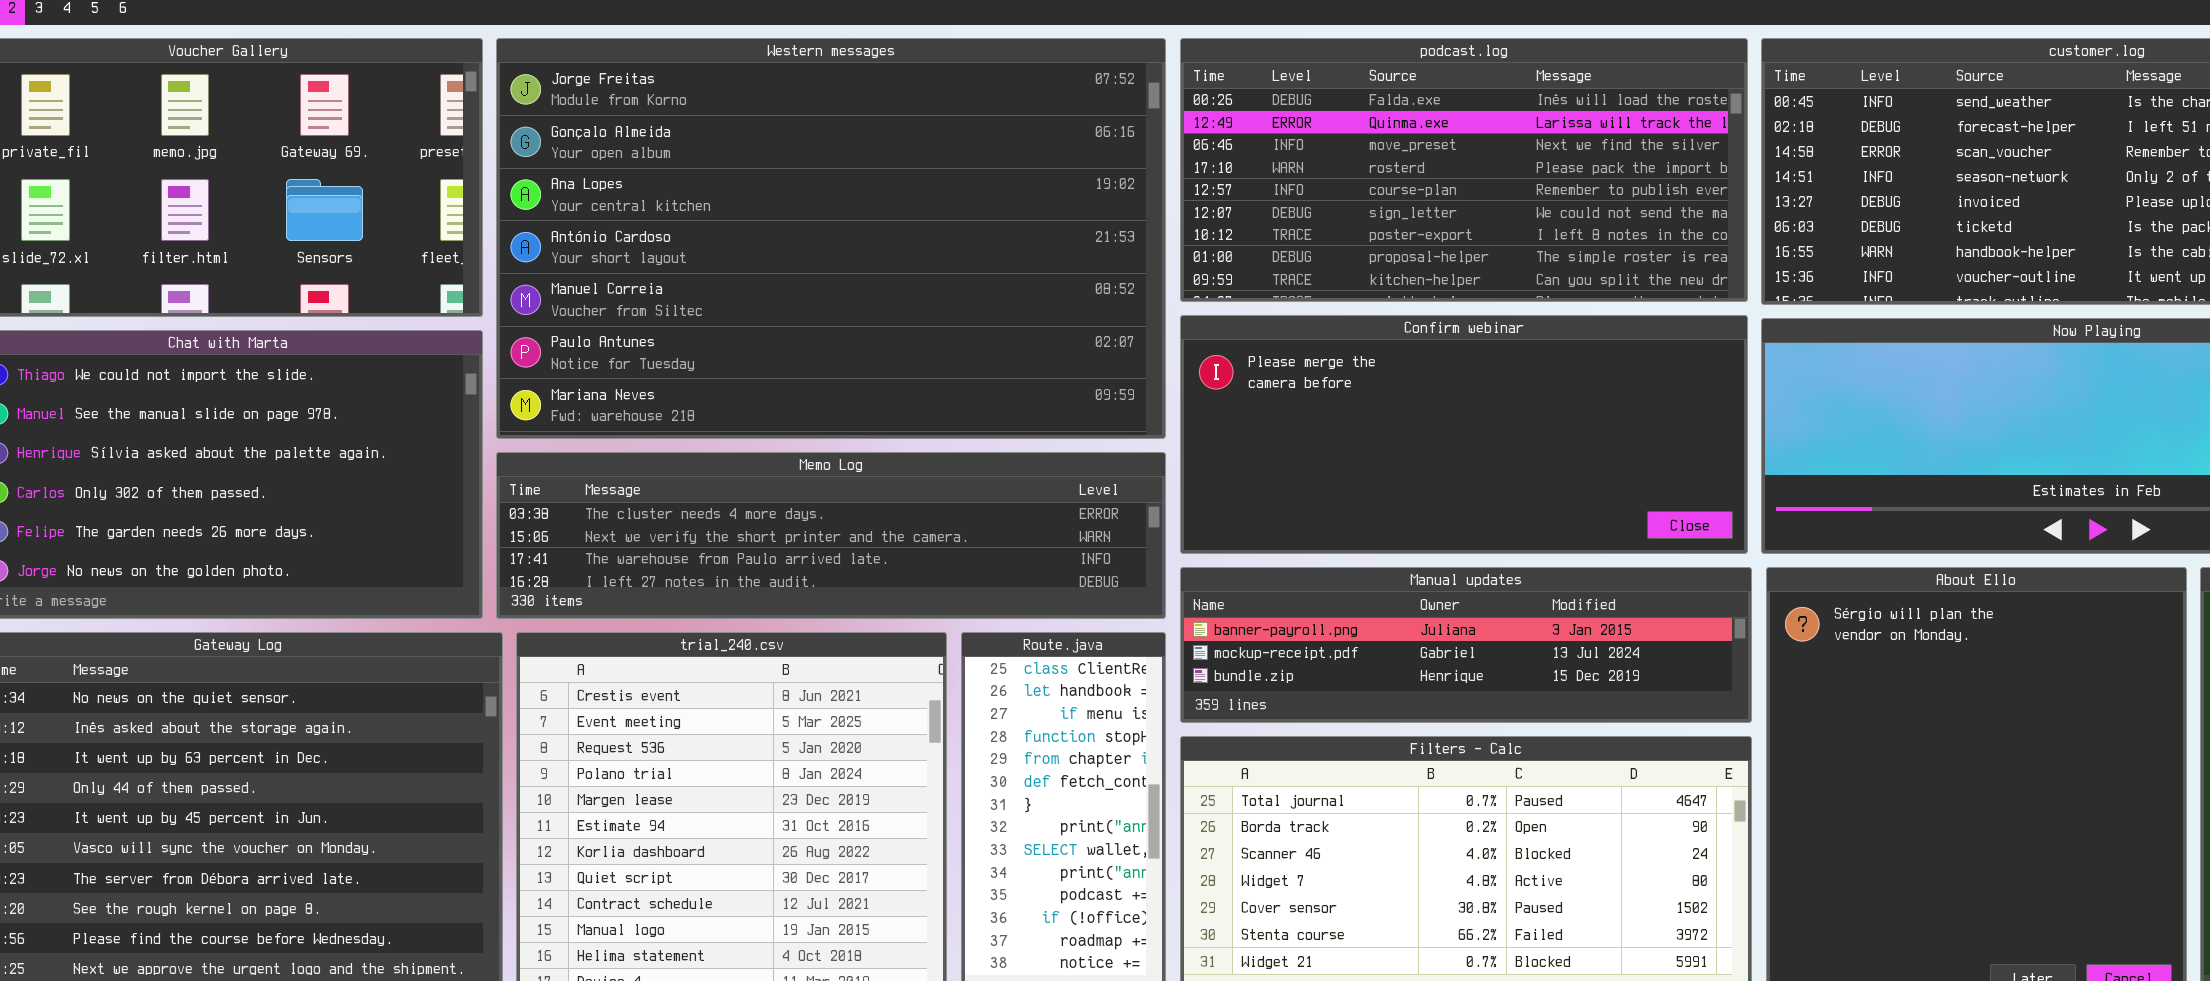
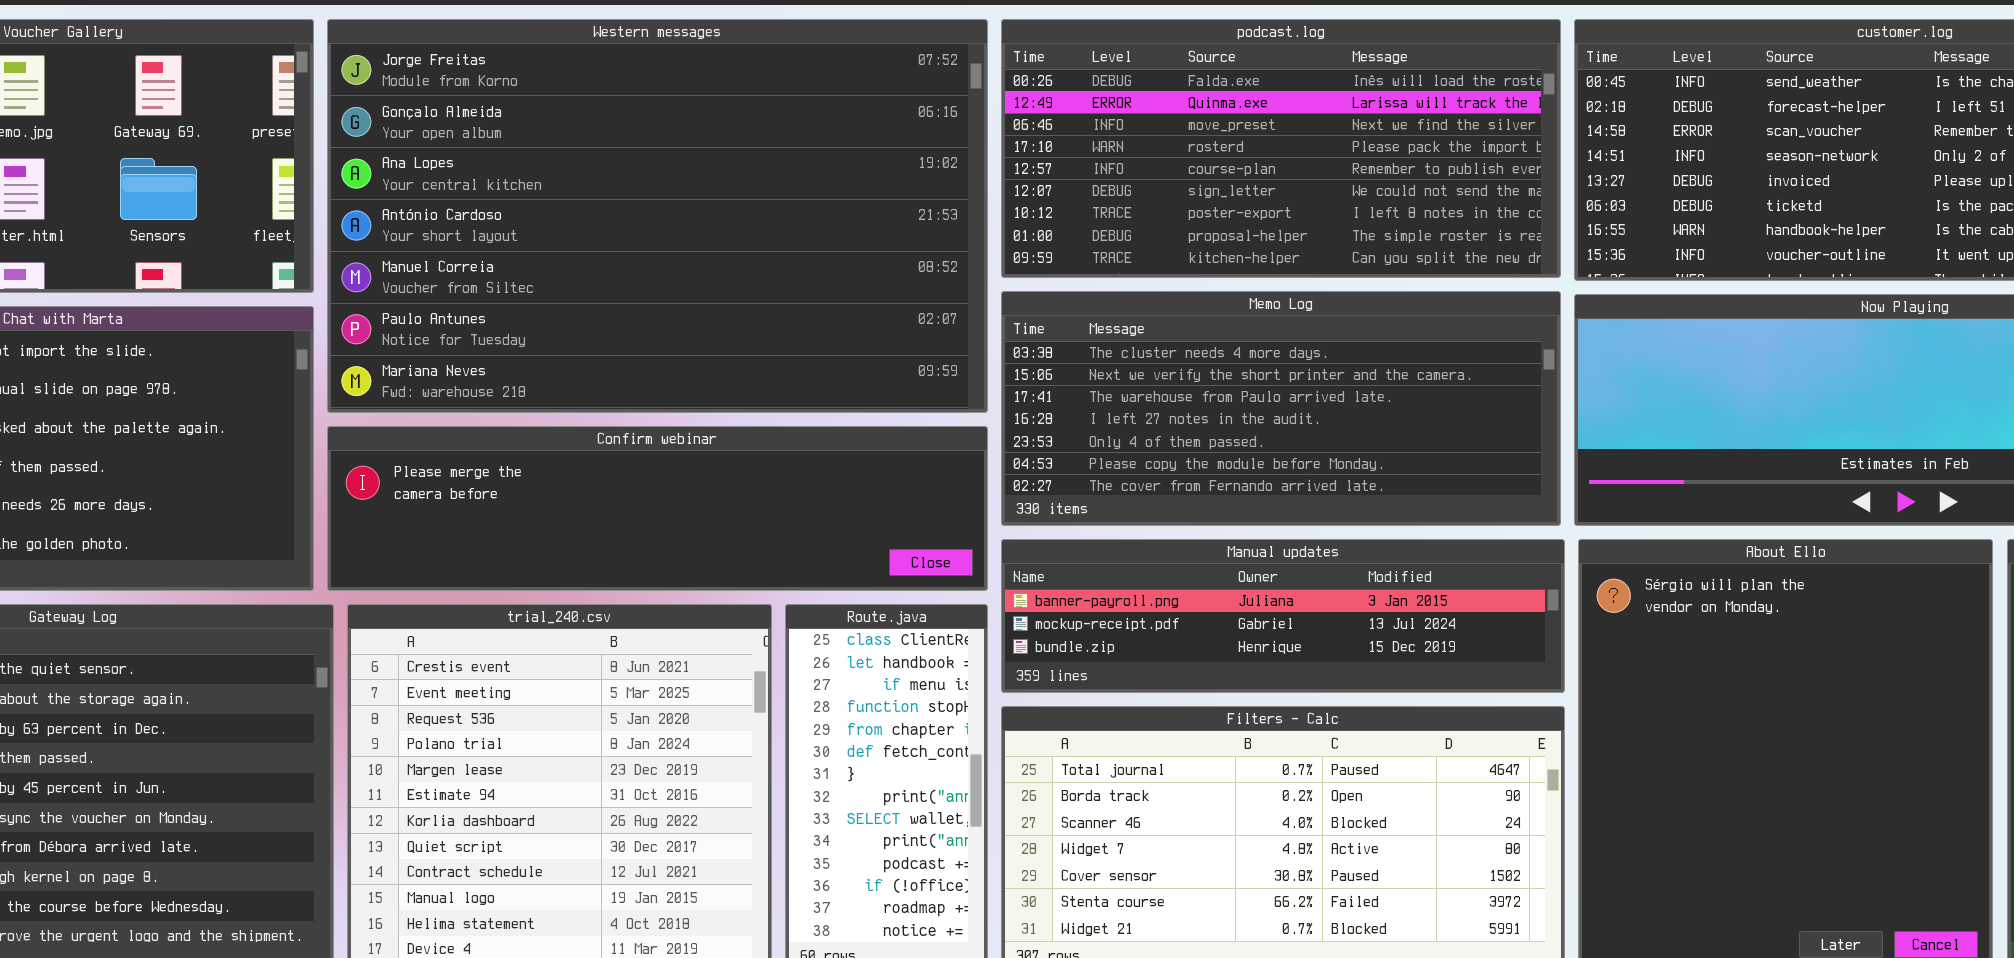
Confirm webinar: [1180,315,1748,554] -> [327,426,988,591], moved, resized
Memo Log: [496,452,1166,619] -> [1001,291,1561,526], moved, resized

